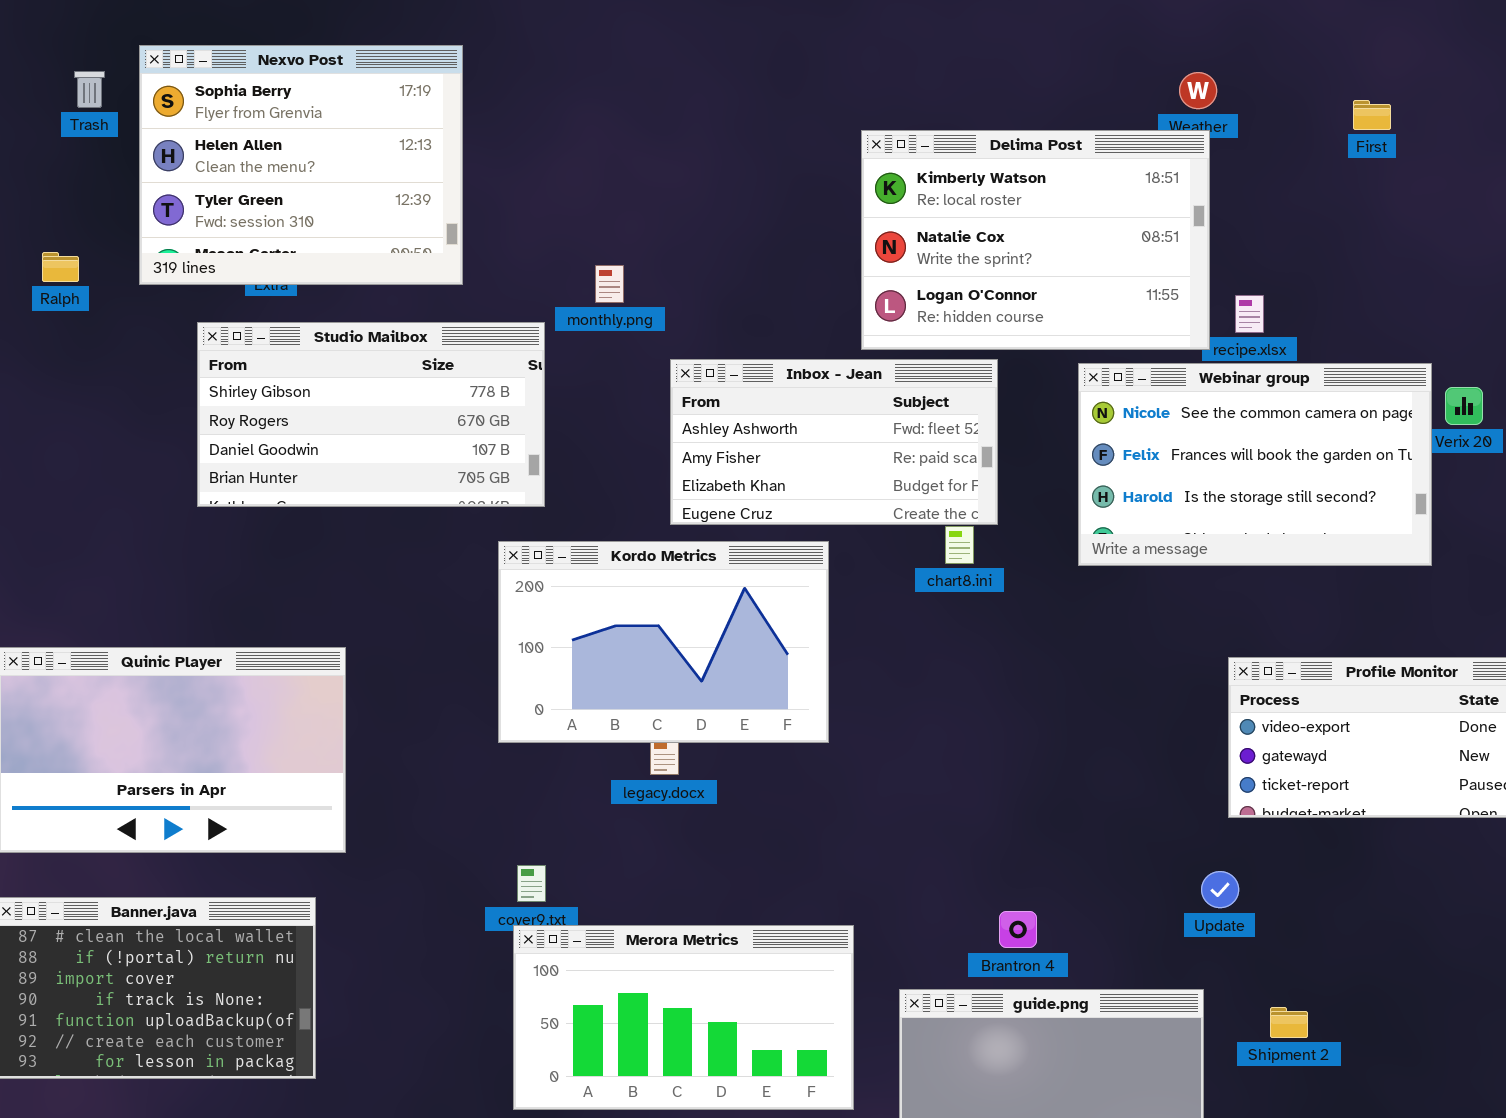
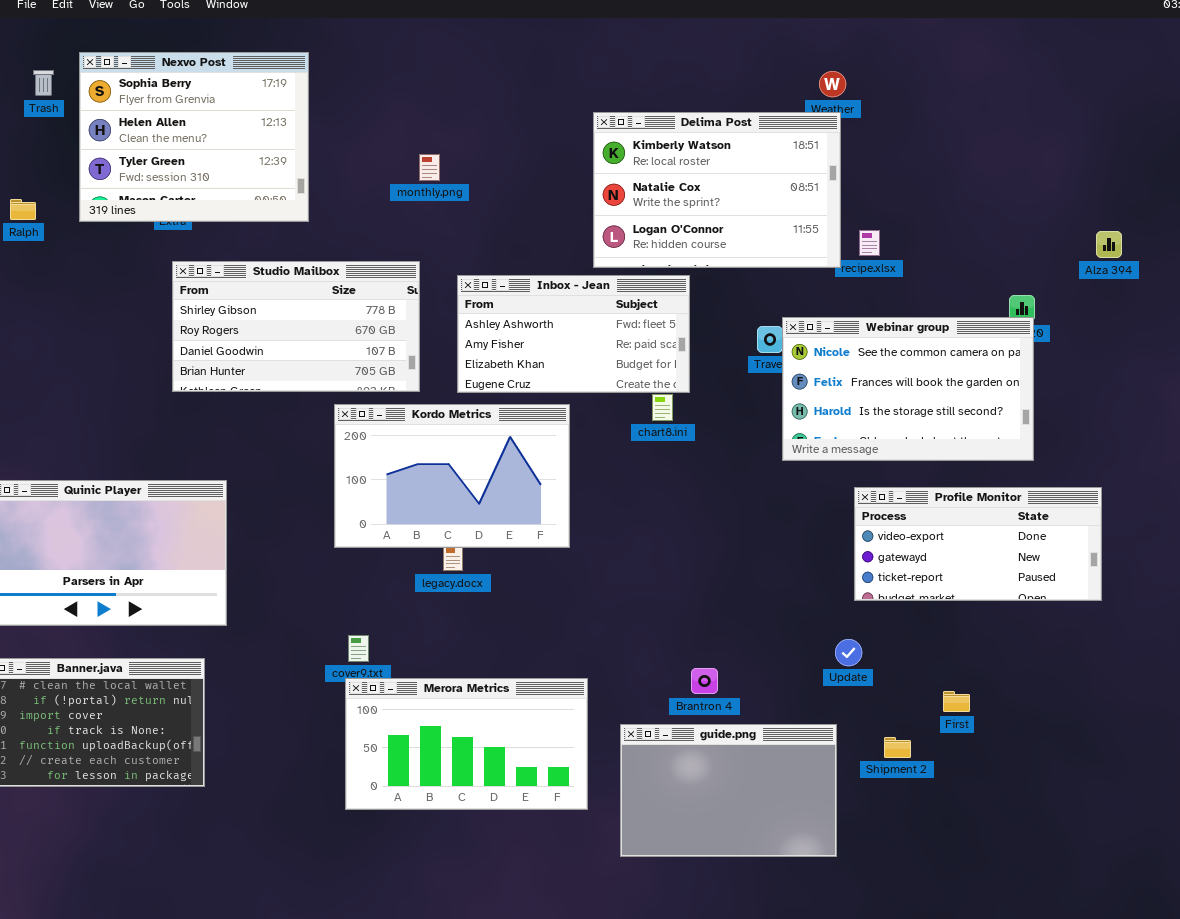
First: [1353,100,1391,130] -> [943,691,970,712], moved
monthly.png: [595,265,624,303] -> [419,154,440,181], moved
Studio Mailbox: [197,322,545,507] -> [172,261,420,392], moved
Webinar group: [1078,363,1432,566] -> [782,317,1034,461], moved

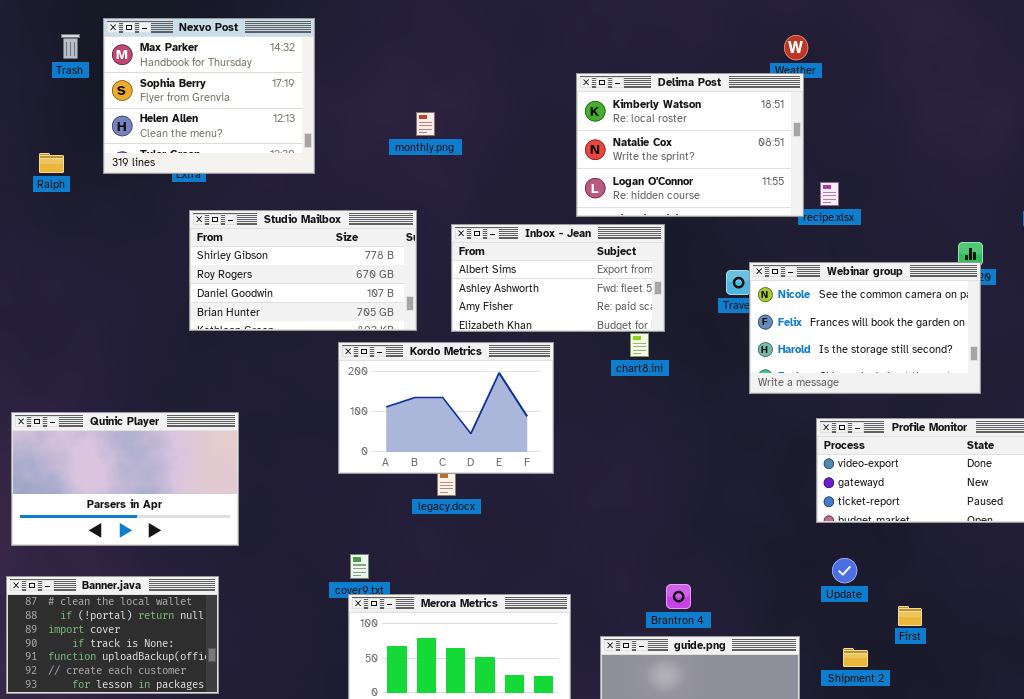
Nexvo Post: [79,52,309,222] -> [103,18,315,174], scrolled up 1 row
Inbox - Jean: [457,275,690,393] -> [451,224,665,332], scrolled up 1 row
Update: [835,639,862,666] -> [832,558,857,583], moved

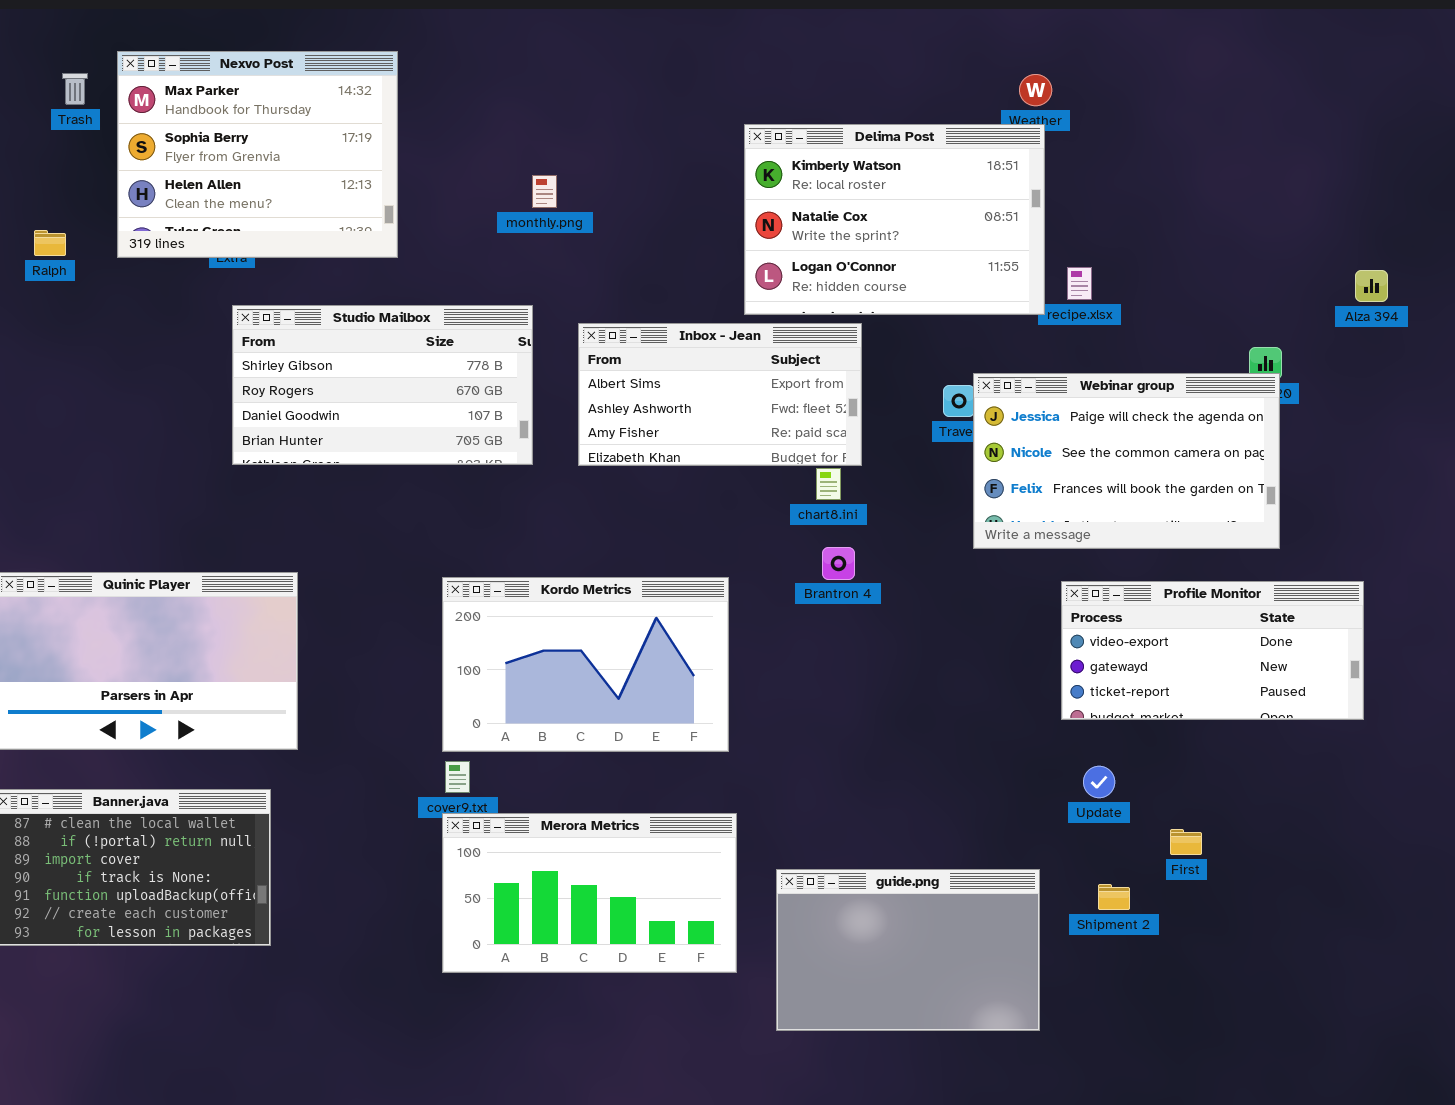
Webinar group: [749,262,981,394] -> [973,373,1280,549], scrolled up 1 row
Kordo Metrics: [338,342,554,474] -> [442,577,729,752], moved
Brantron 4: [666,584,691,609] -> [822,547,855,580], moved

